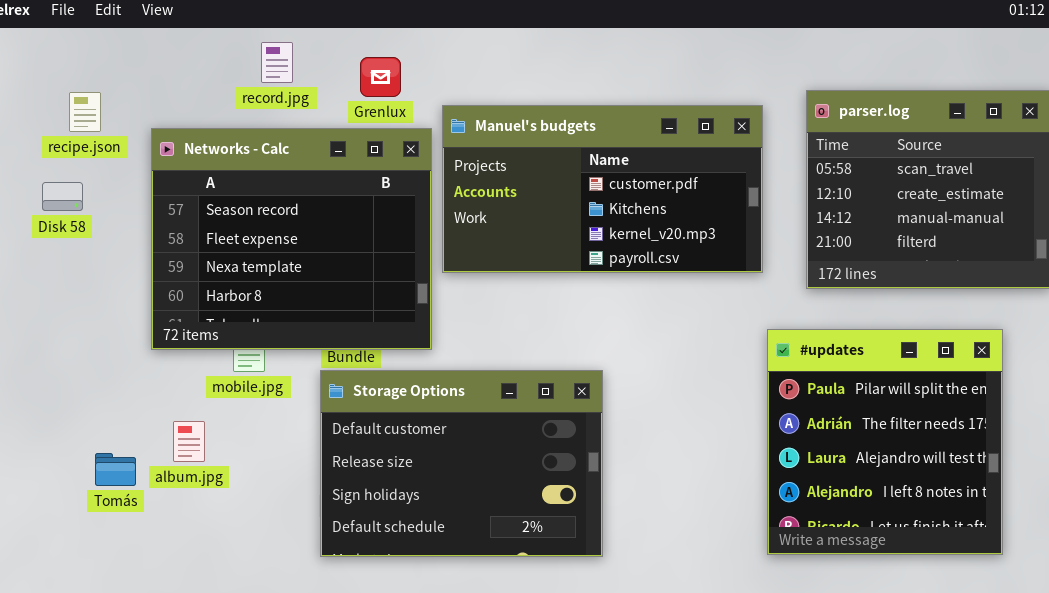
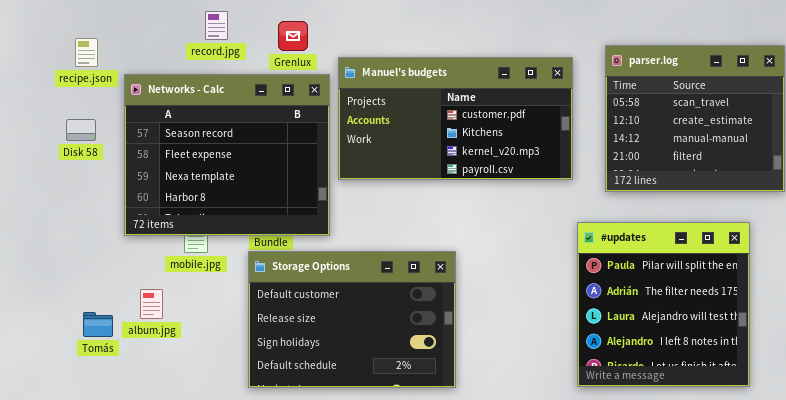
recipe.json: [69,92,101,132] -> [75,38,98,67], moved
Disk 58: [42,182,83,211] -> [66,119,96,141], moved

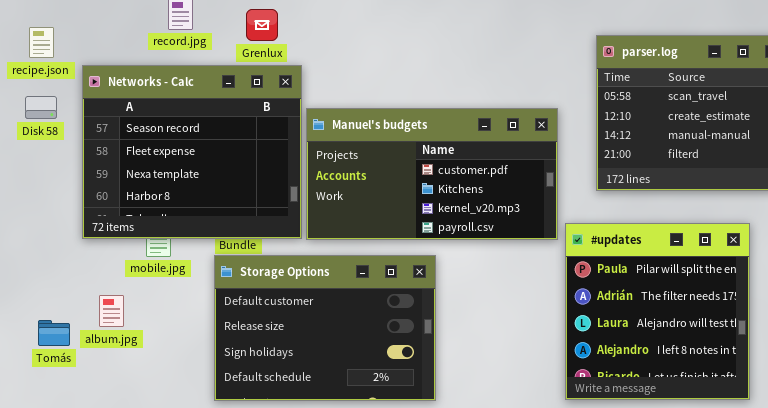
Manuel's budgets: [338,57,573,180] -> [306,108,558,240], moved
Disk 58: [66,119,96,141] -> [25,96,57,119], moved

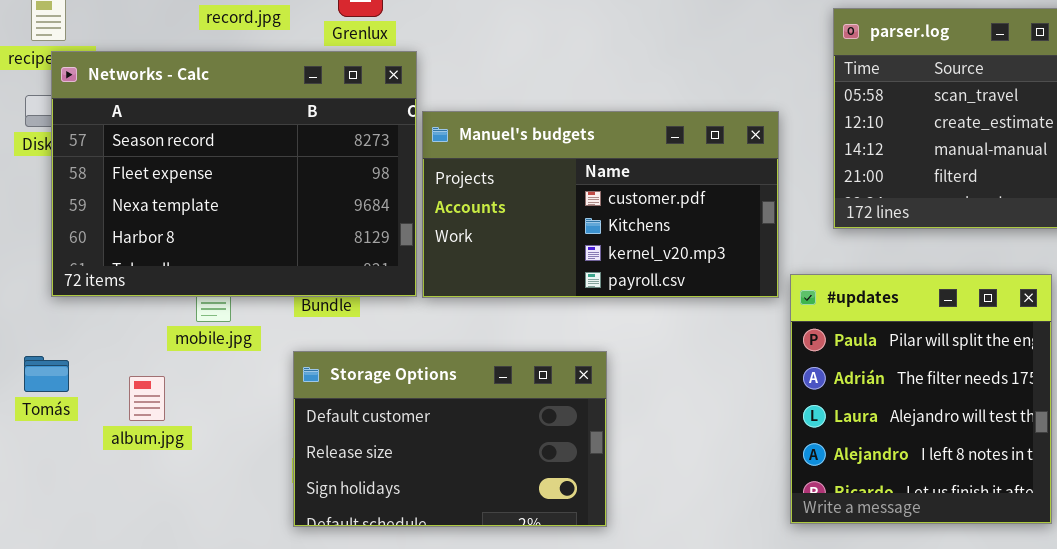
Networks - Calc: [82,65,302,239] -> [51,51,417,297], resized
Storage Options: [214,255,436,401] -> [293,351,607,527], resized
Tomás: [38,320,70,346] -> [24,356,69,392], moved

